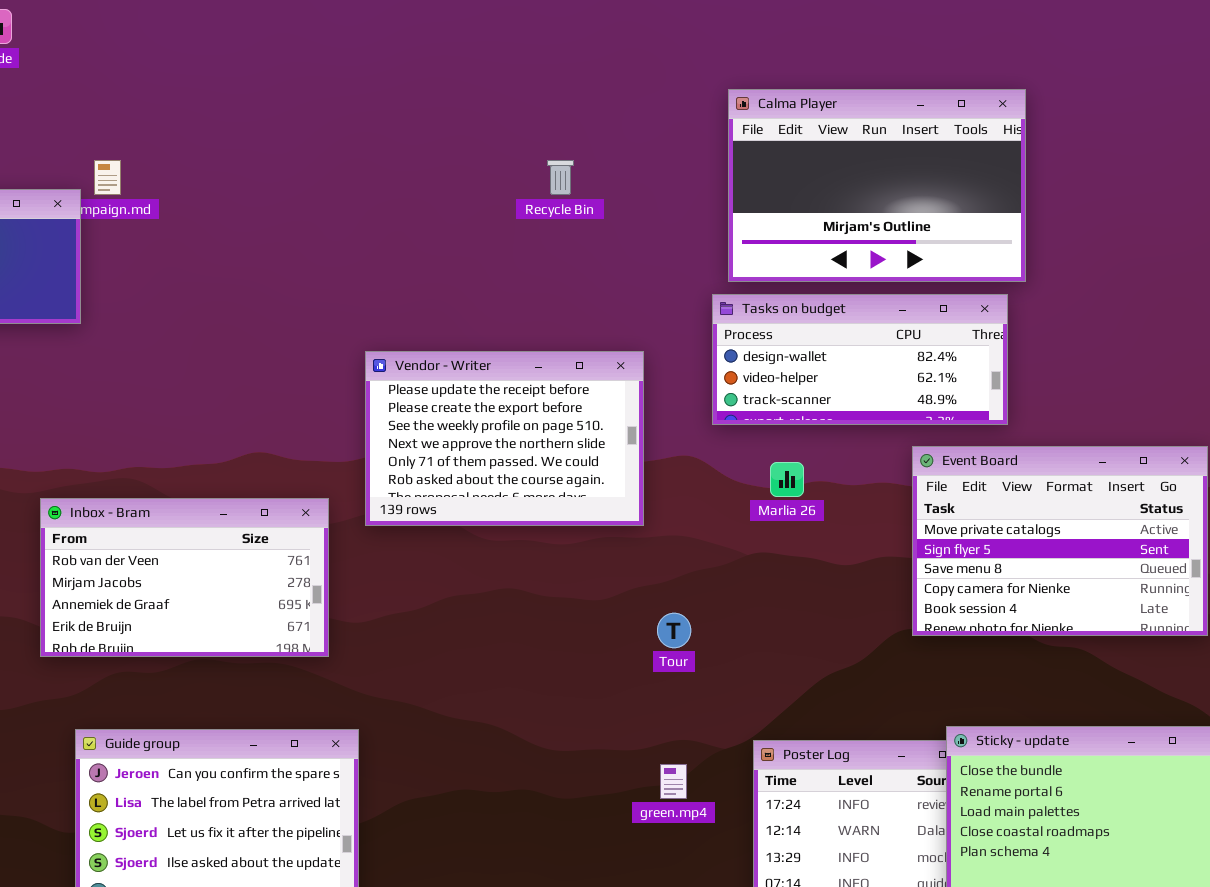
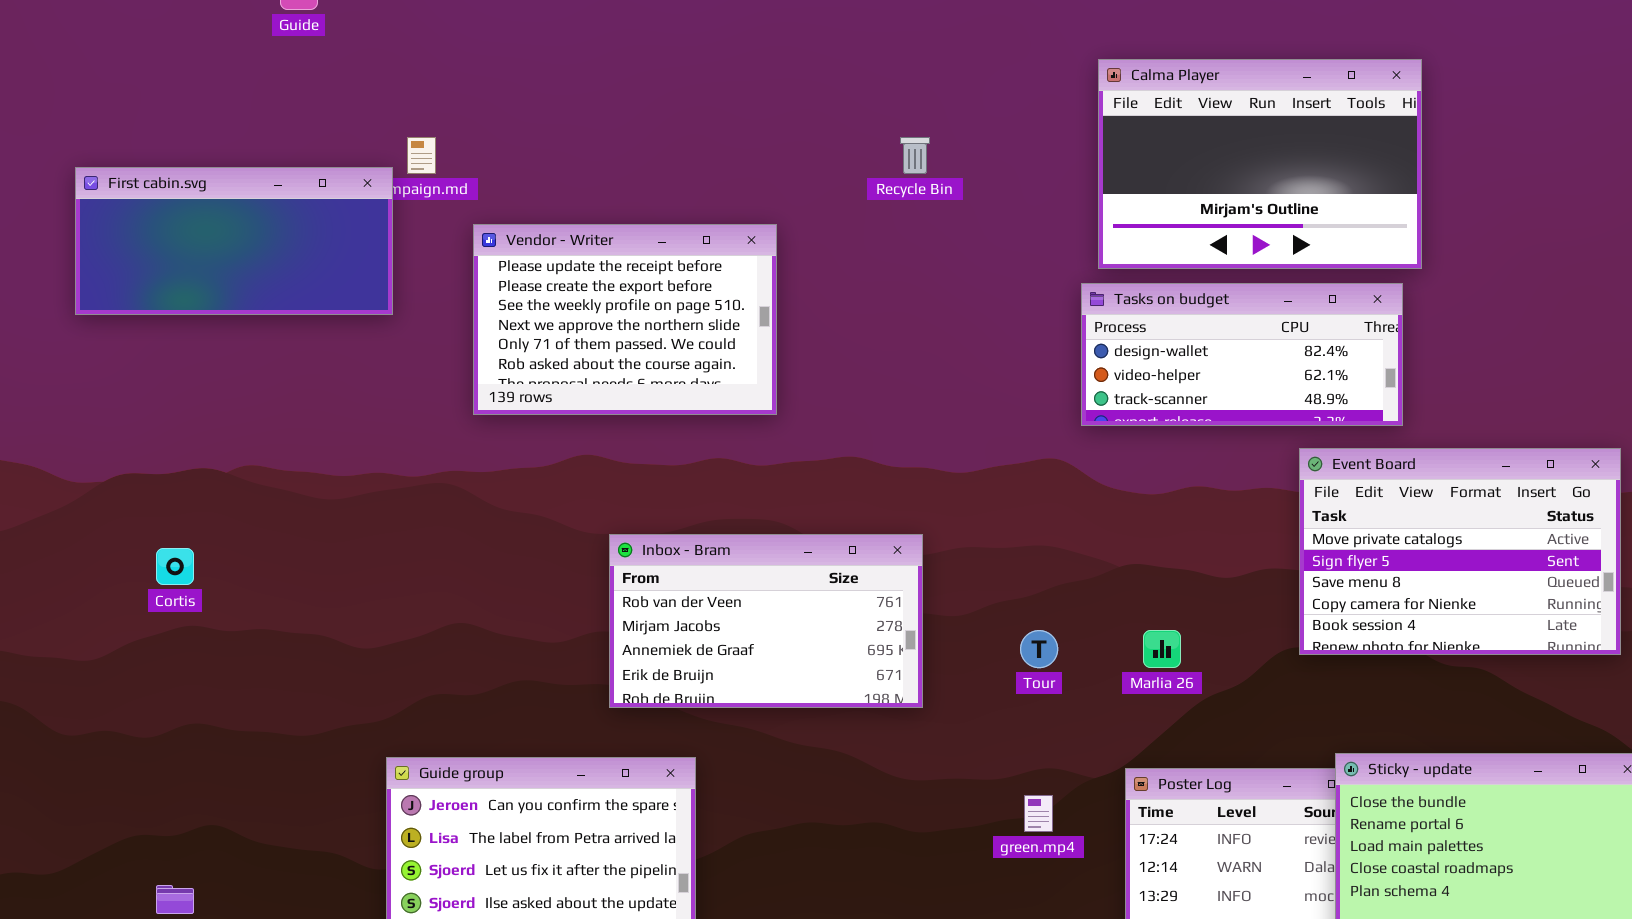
Vendor - Writer: [365,351,644,526] -> [473,224,777,415], moved
Marlia 26: [770,462,804,497] -> [1143,630,1181,668], moved
Inbox - Bram: [40,498,329,657] -> [609,534,923,708], moved

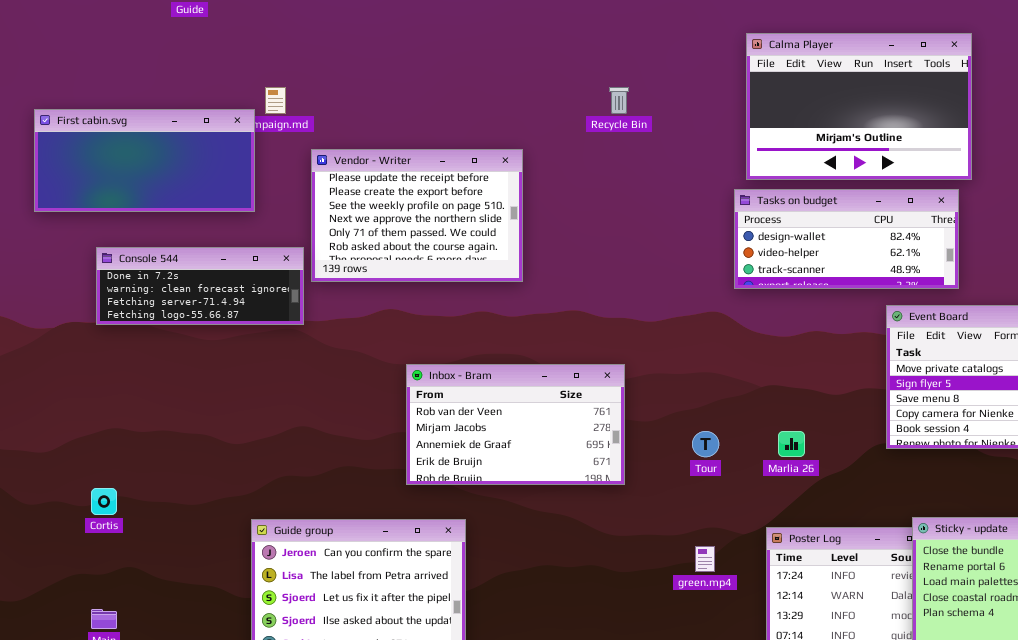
Console 544: none -> [96,247,304,325], opened
Cortis: [156,548,194,585] -> [91,488,117,515], moved

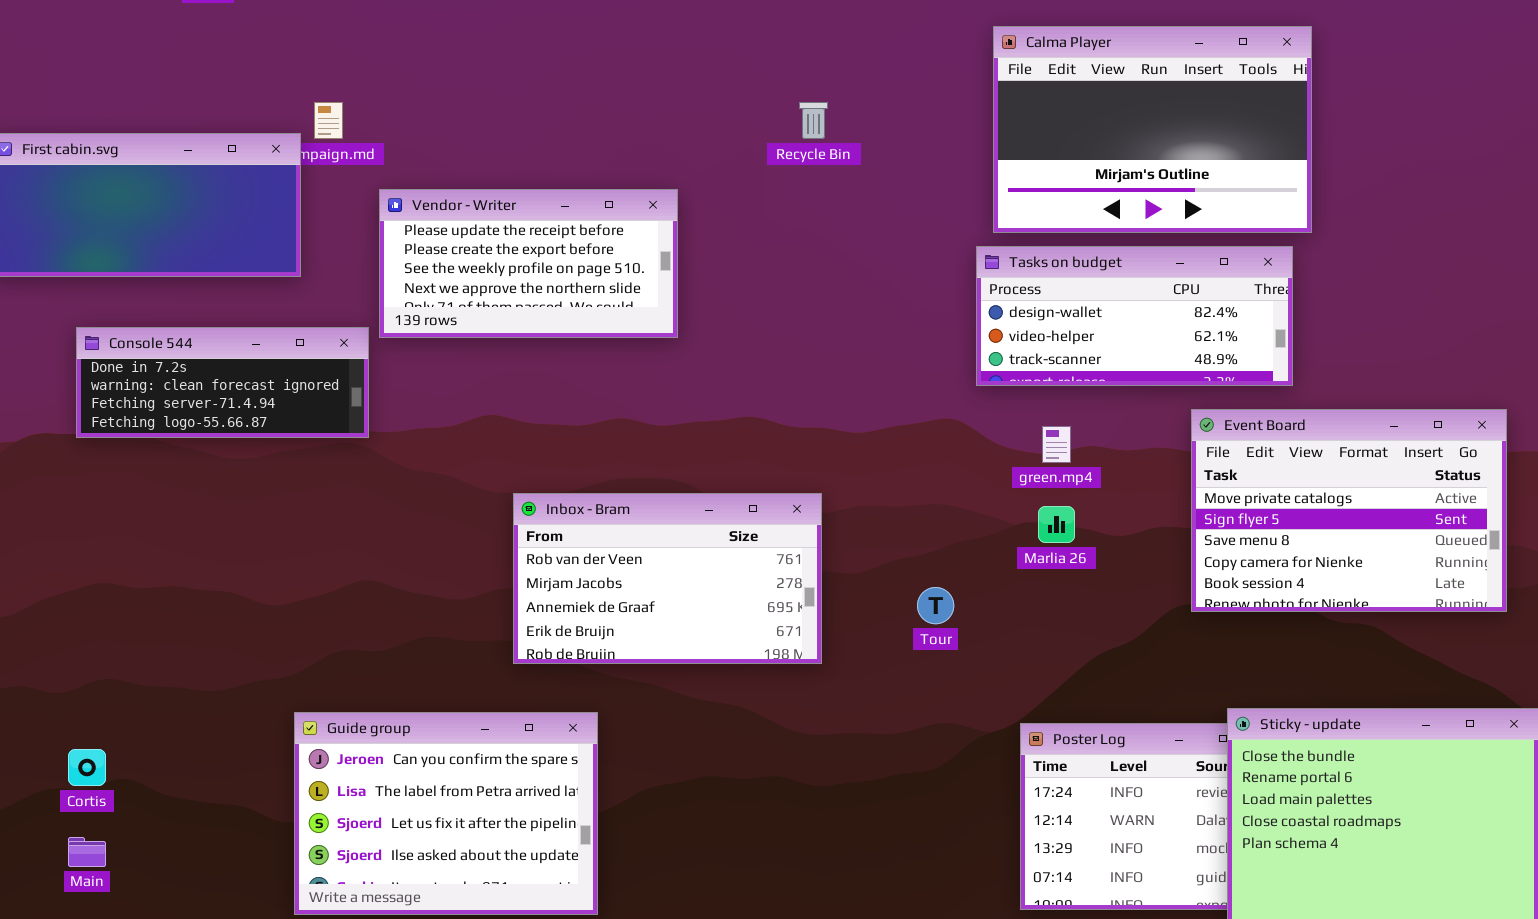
Vendor - Writer: [311,149,523,282] -> [379,189,678,338], resized
Marlia 26: [778,431,805,457] -> [1038,506,1075,543], moved
Cortis: [91,488,117,515] -> [68,749,106,786], moved
green.mp4: [695,546,715,572] -> [1042,426,1071,463], moved

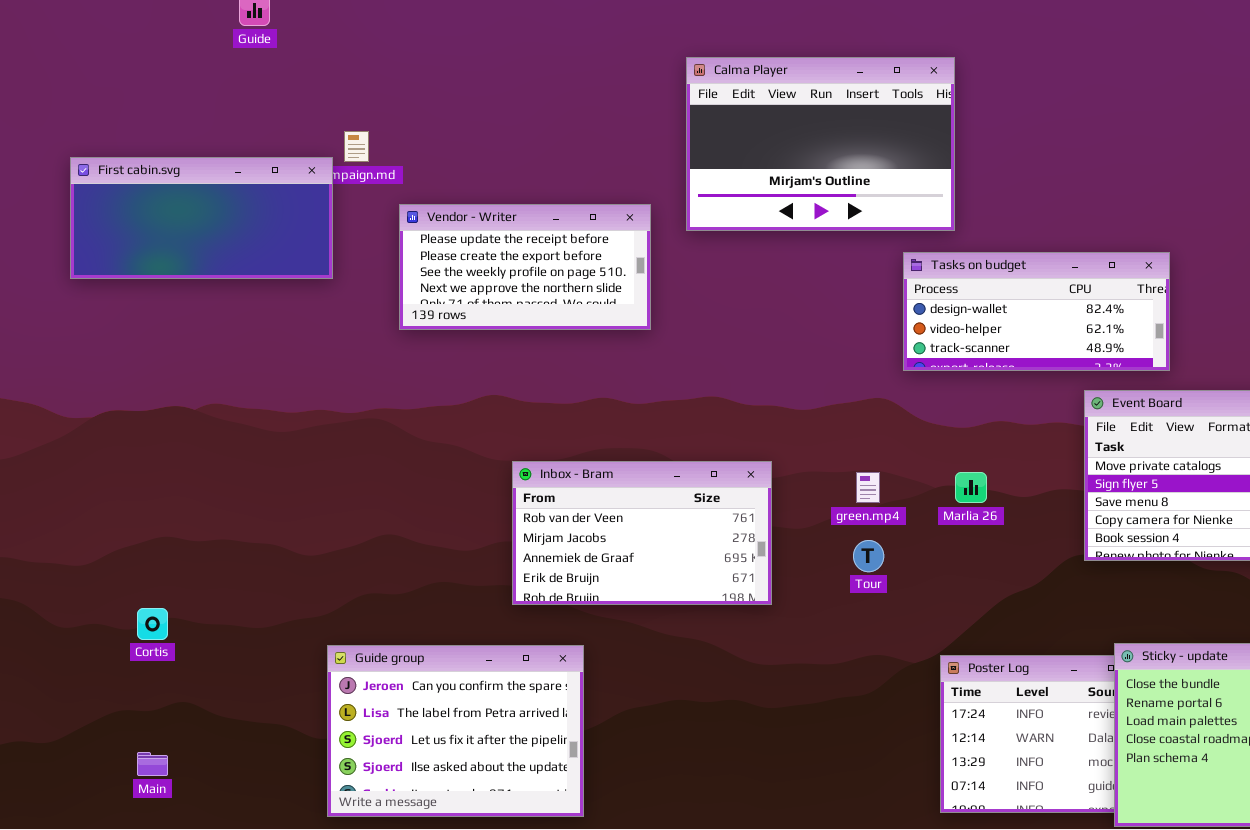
Calma Player: [993,26,1312,233] -> [686,57,955,231], moved
Console 544: [76,327,369,438] -> none, closed
green.mp4: [1042,426,1071,463] -> [856,472,880,503], moved
Cortis: [68,749,106,786] -> [137,608,168,640], moved

